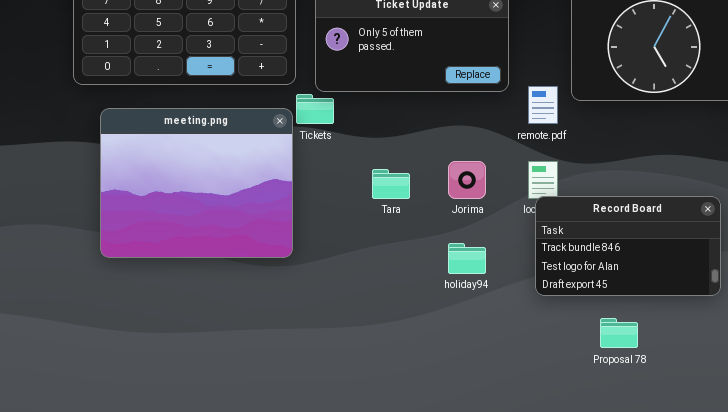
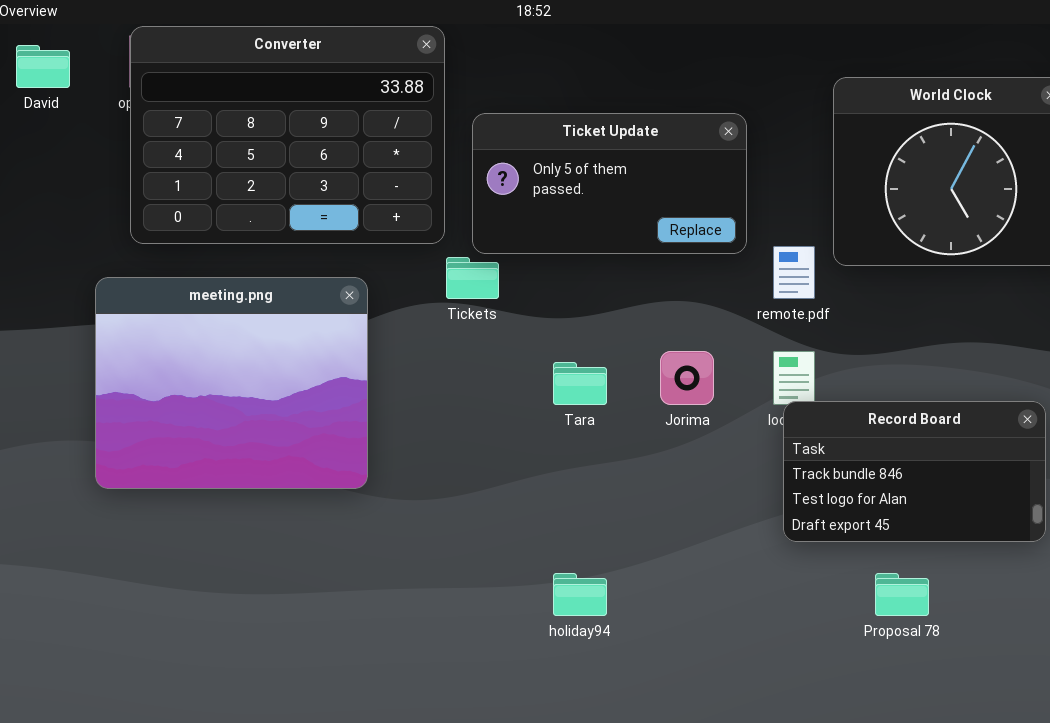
meeting.png: [100,108,293,258] -> [95,277,368,489], moved
holiday94: [448,243,486,274] -> [553,573,607,616], moved

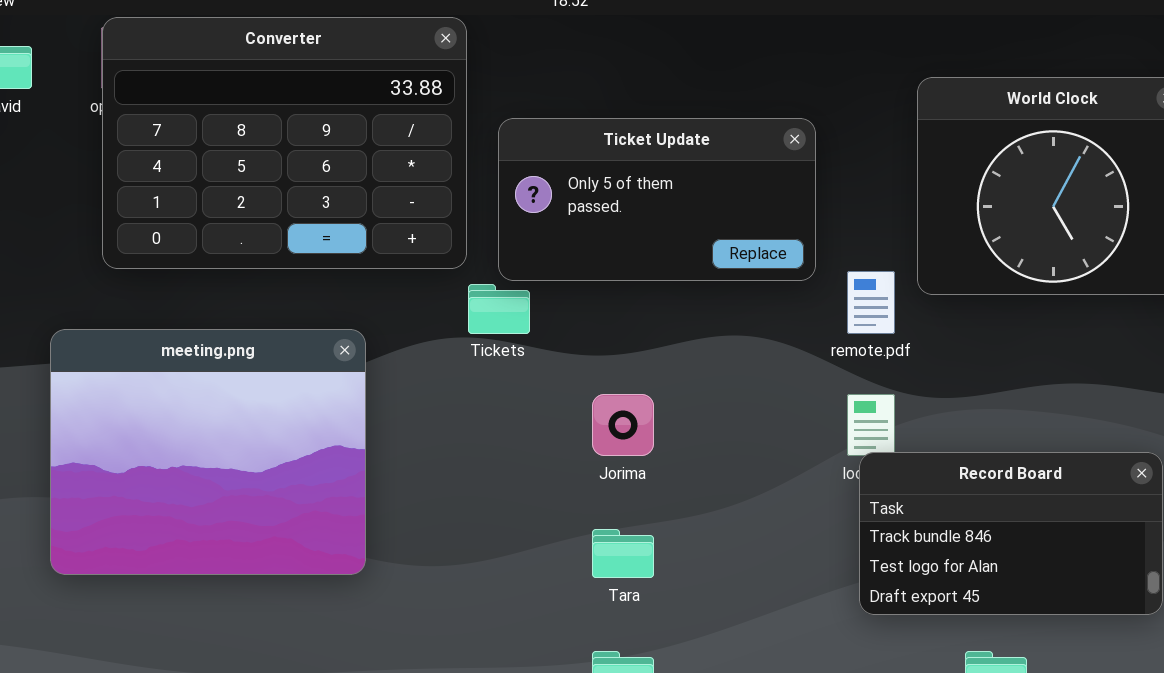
meeting.png: [95,277,368,489] -> [50,329,366,575], moved
Jorima: [660,351,714,405] -> [592,394,654,456], moved
Tara: [553,362,607,405] -> [592,529,654,578], moved

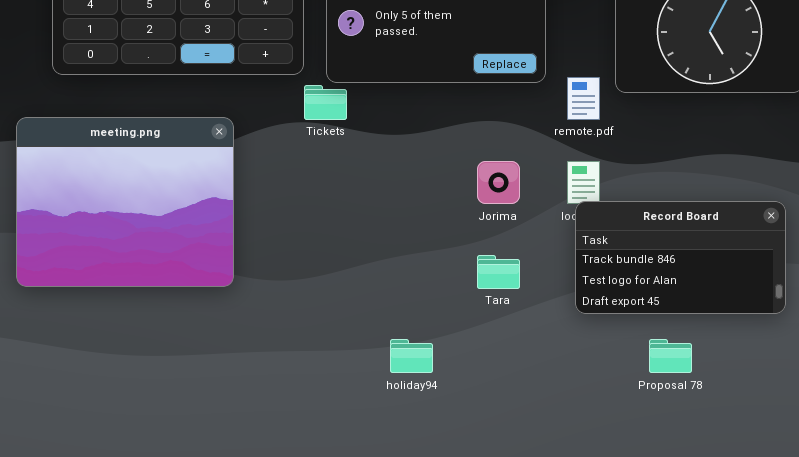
Jorima: [592,394,654,456] -> [477,161,520,204], moved
Tara: [592,529,654,578] -> [477,255,520,289], moved

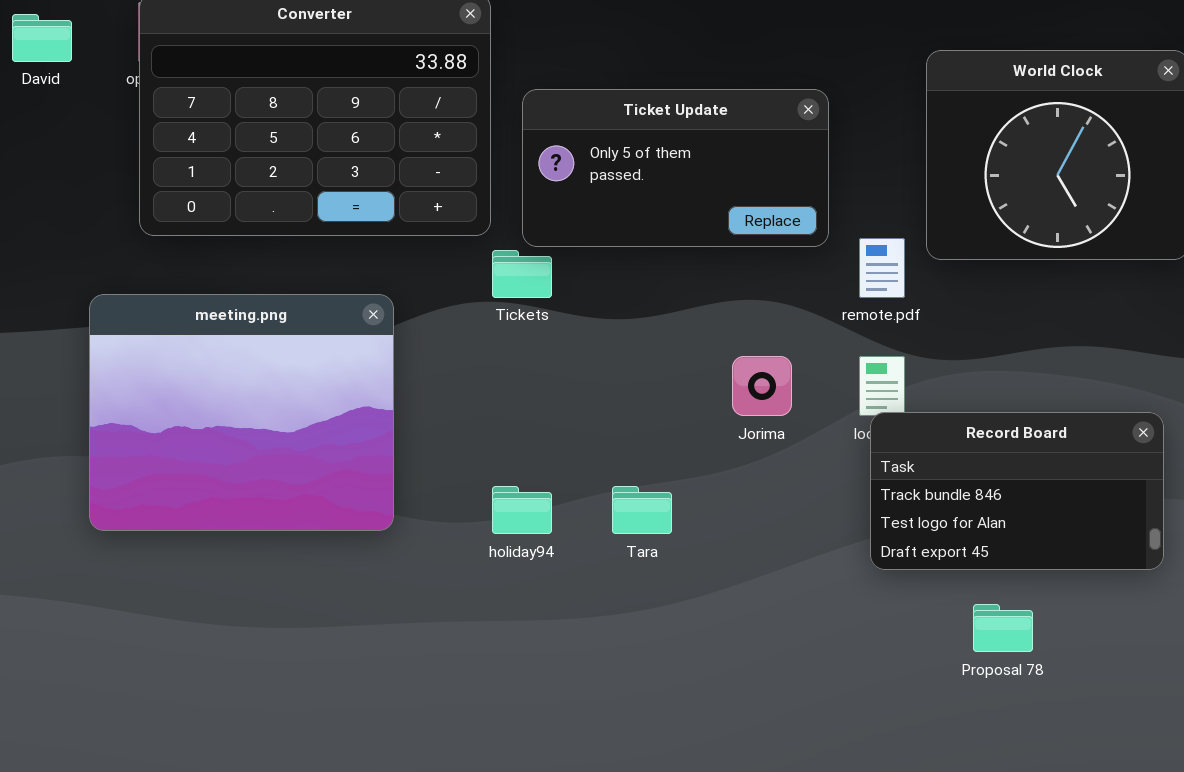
Tara: [477,255,520,289] -> [612,486,672,534], moved
holiday94: [390,339,433,373] -> [492,486,552,534], moved

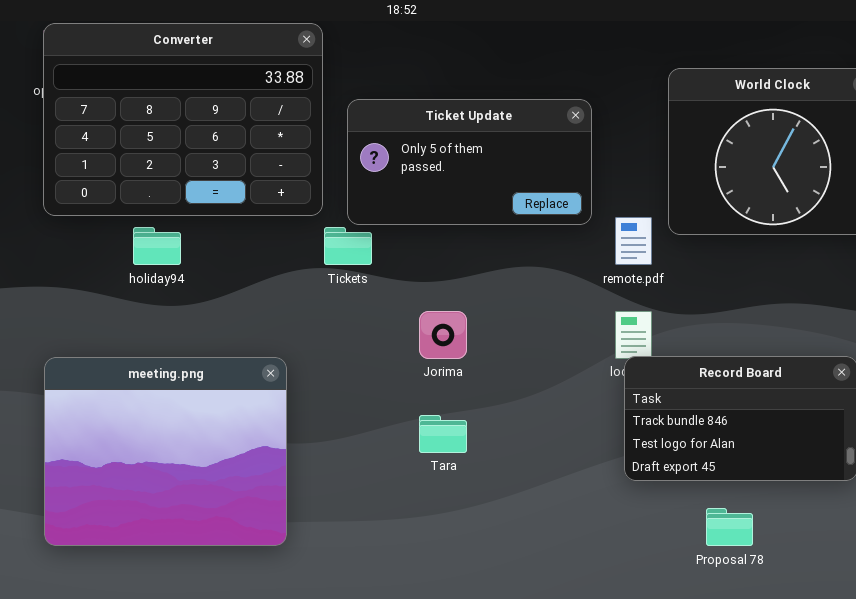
meeting.png: [89,294,394,531] -> [44,357,287,546], moved
Jorima: [732,356,792,416] -> [419,311,467,359], moved
holiday94: [492,486,552,534] -> [133,227,181,265], moved

